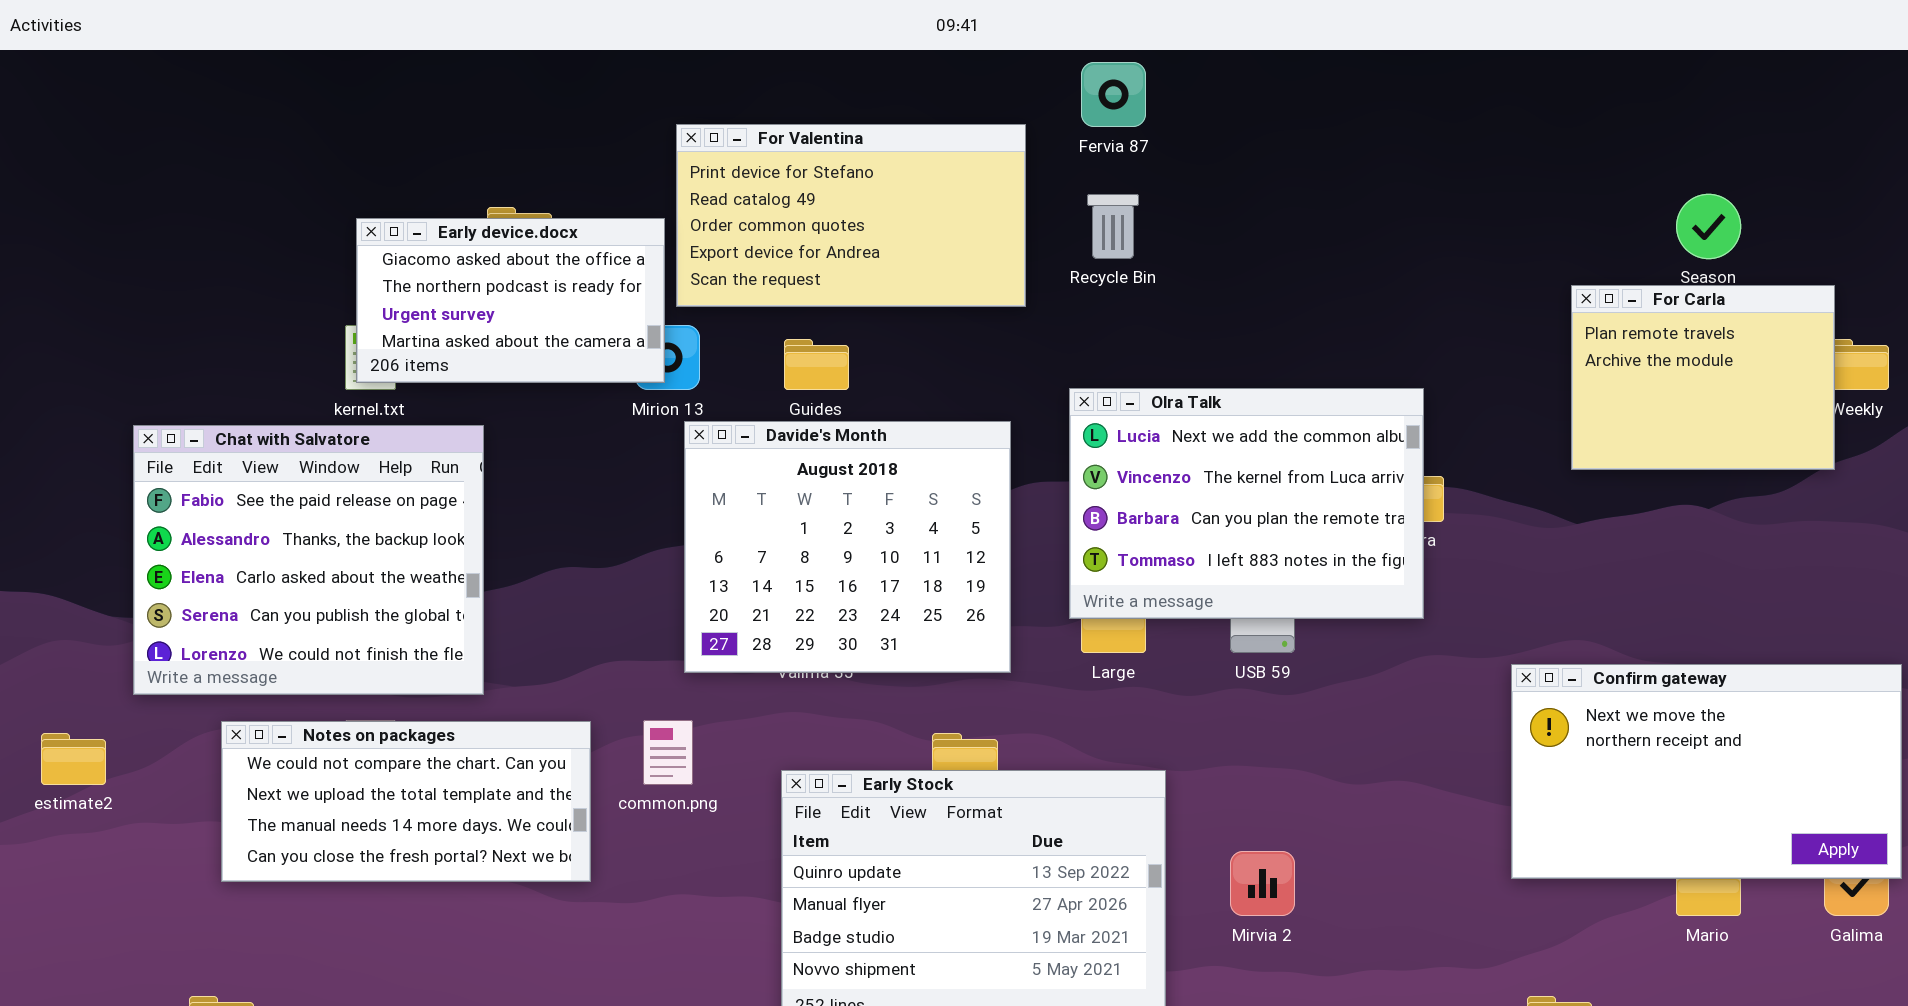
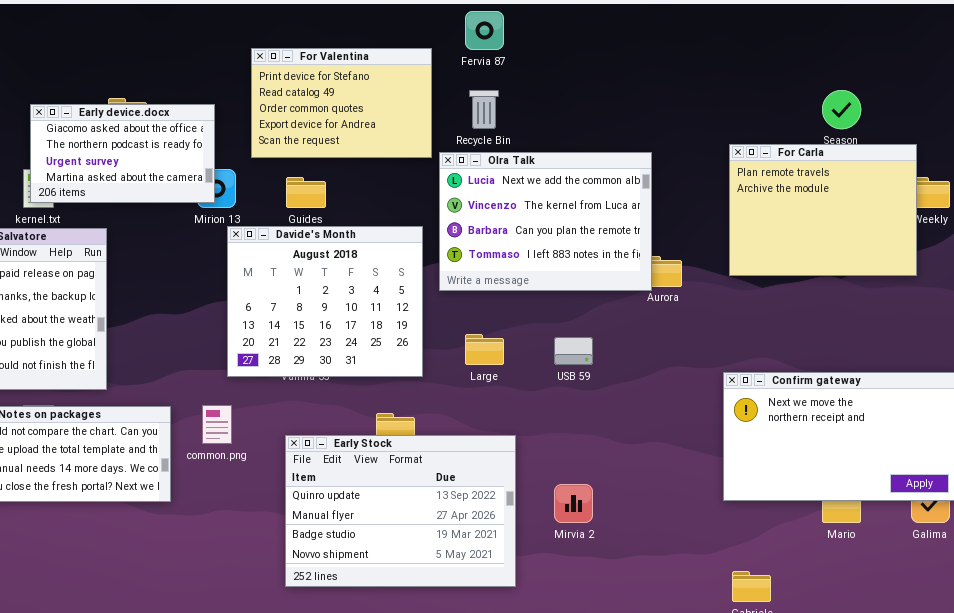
For Valentina: [676,124,1026,307] -> [251,48,432,158], resized
For Carla: [1571,285,1835,470] -> [729,144,917,276], resized
Olra Talk: [1069,388,1424,619] -> [439,152,652,291], moved

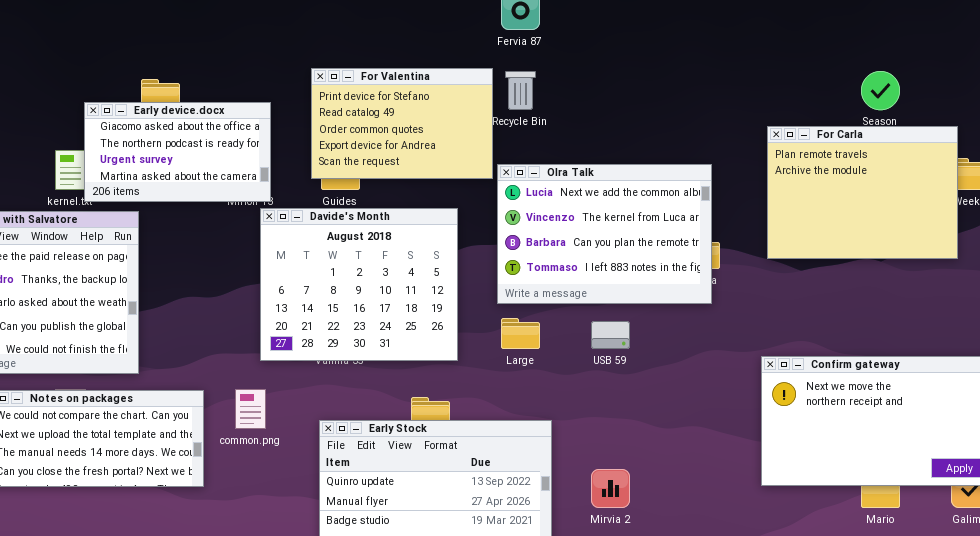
For Valentina: [251,48,432,158] -> [311,68,493,179], moved
Early device.docx: [30,104,215,203] -> [84,102,271,202], moved
Olra Talk: [439,152,652,291] -> [497,164,712,304], moved

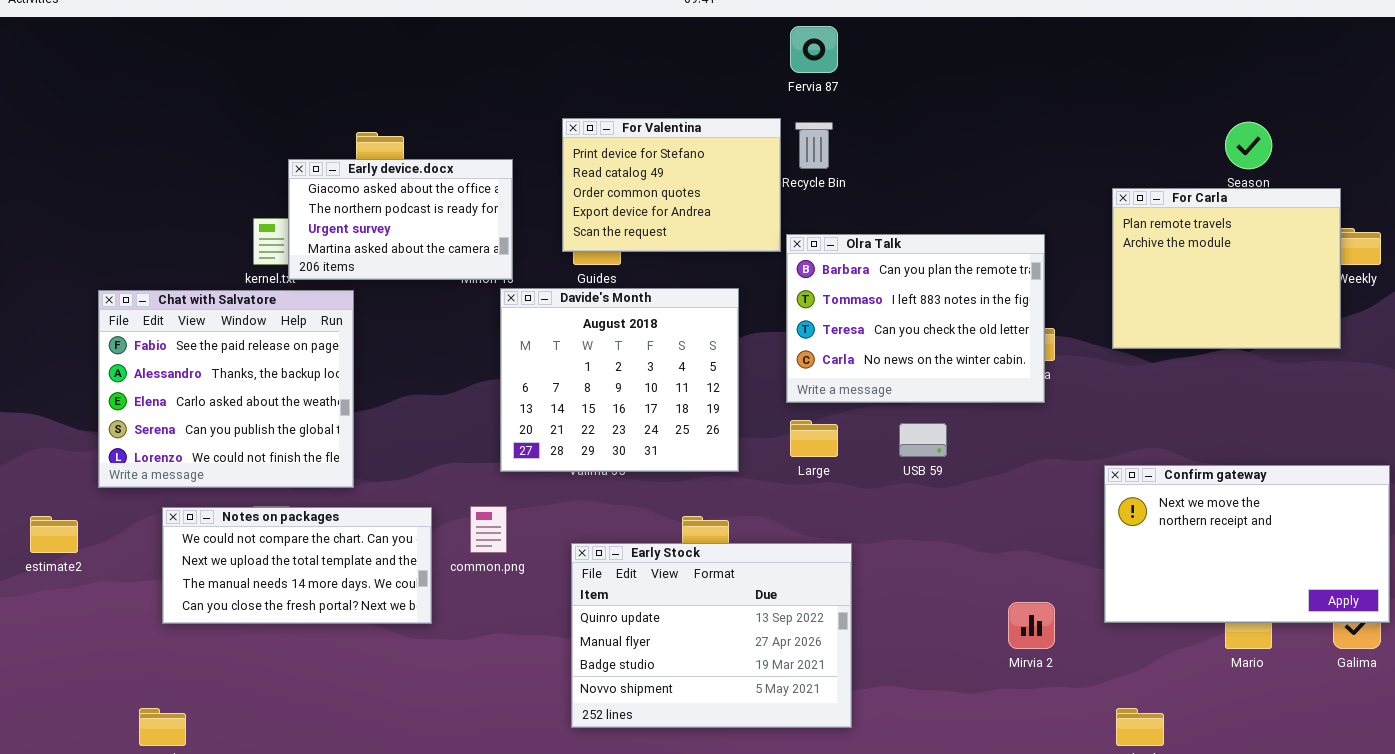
Olra Talk: [497,164,712,304] -> [786,234,1045,403], scrolled down 2 rows
Mirvia 2: [591,469,630,508] -> [1008,602,1055,649], moved

